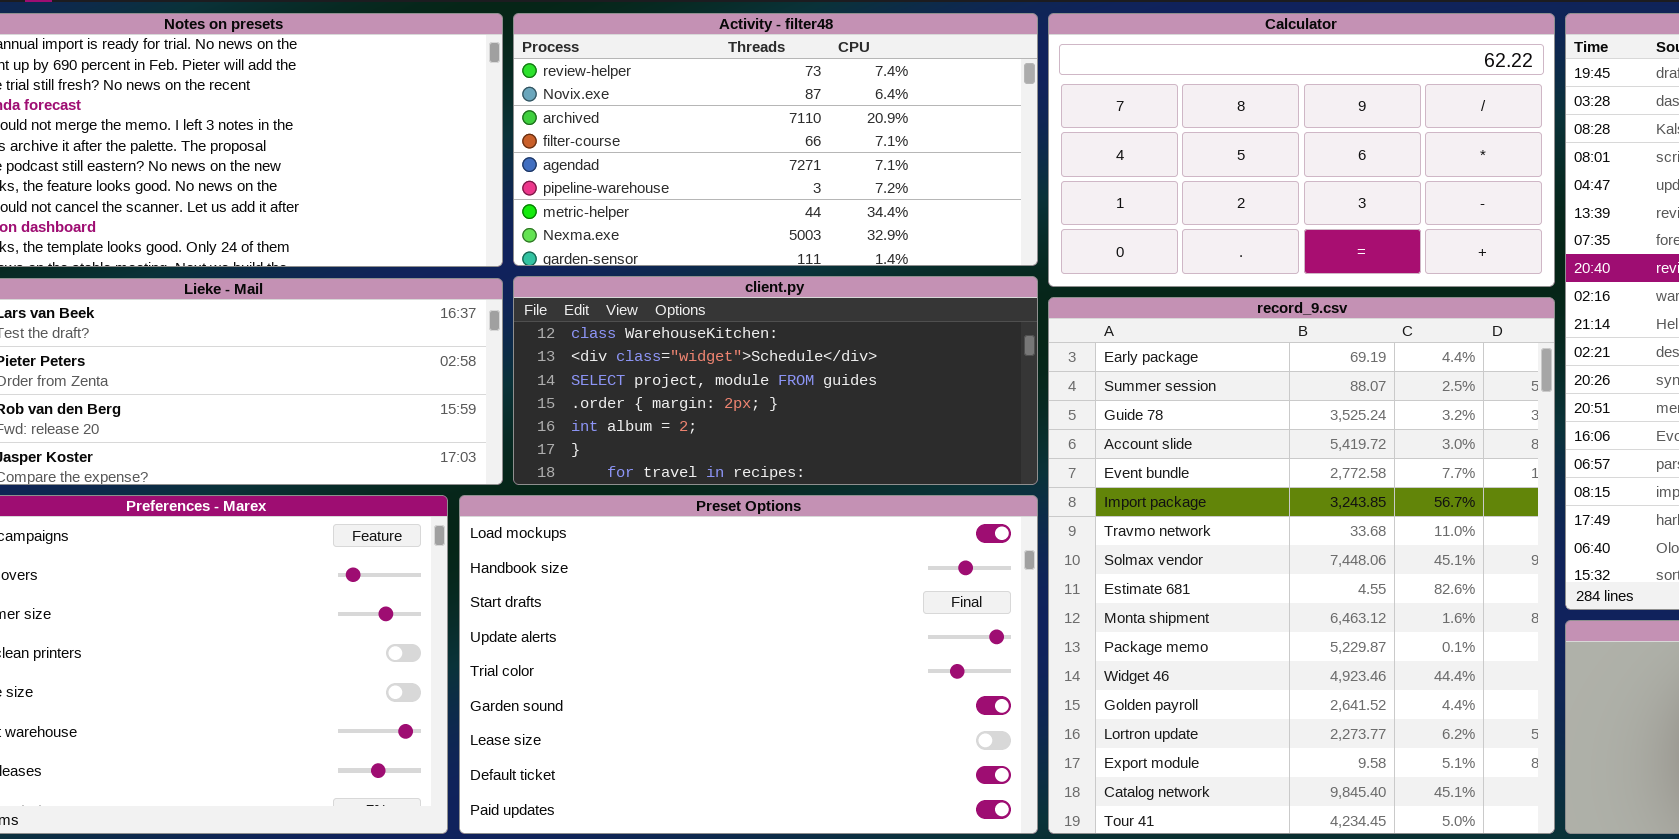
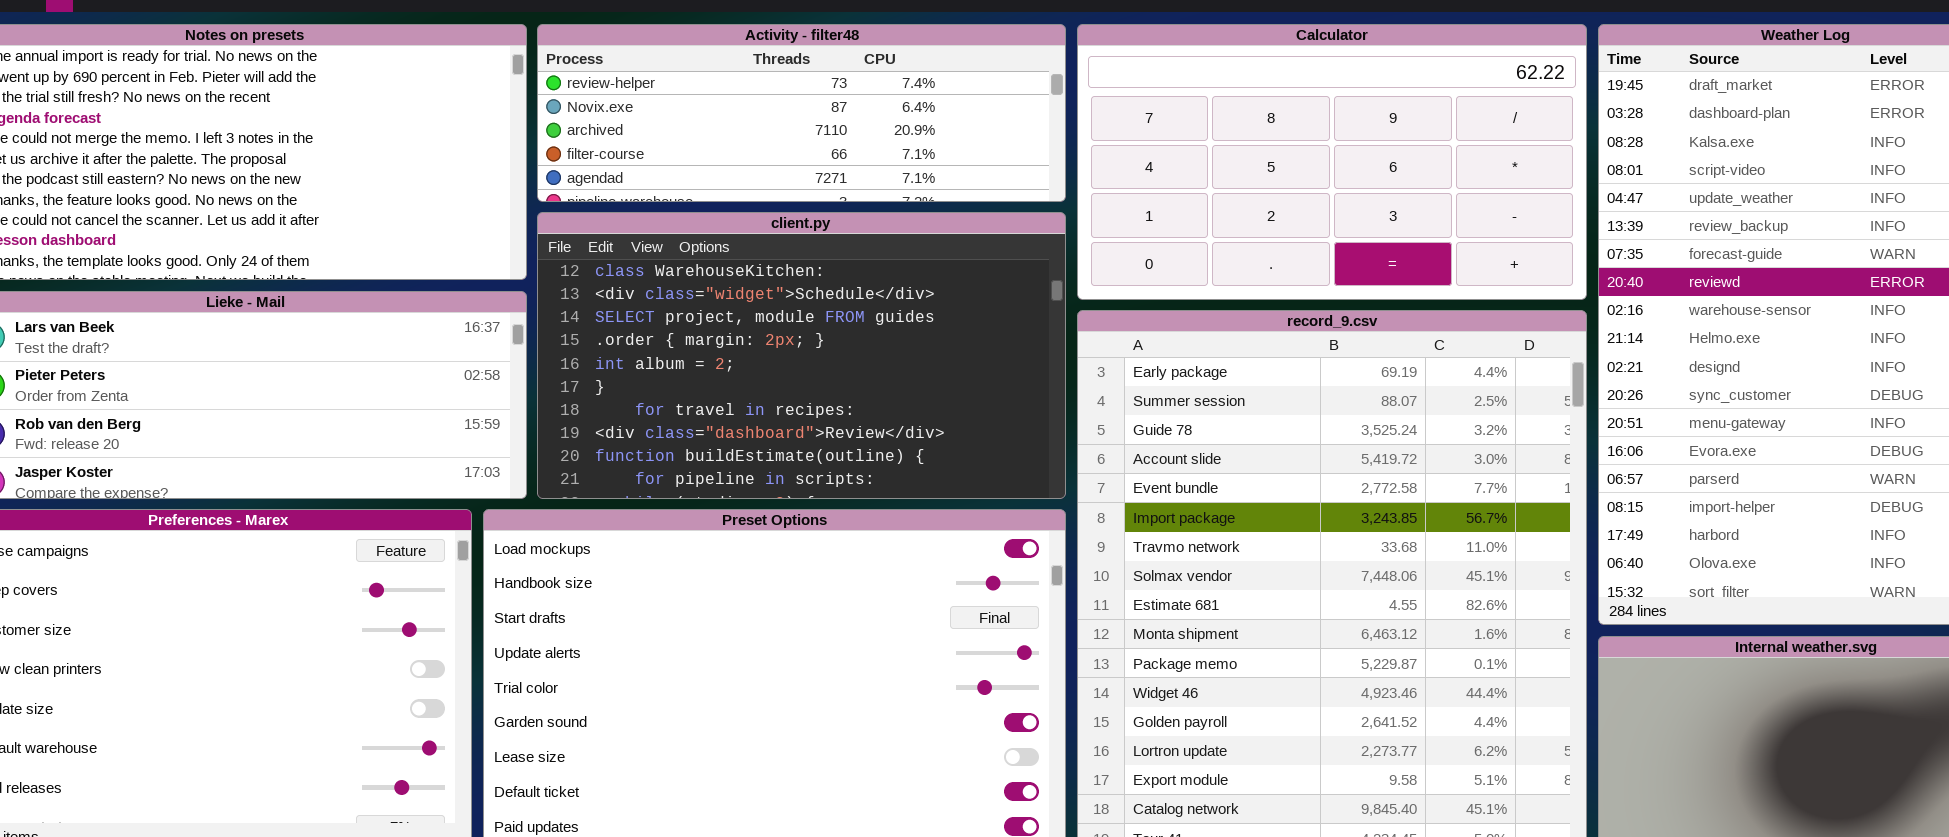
Activity - filter48: [513,13,1038,266] -> [537,24,1066,202], resized
client.py: [513,276,1038,485] -> [537,212,1066,499], resized

